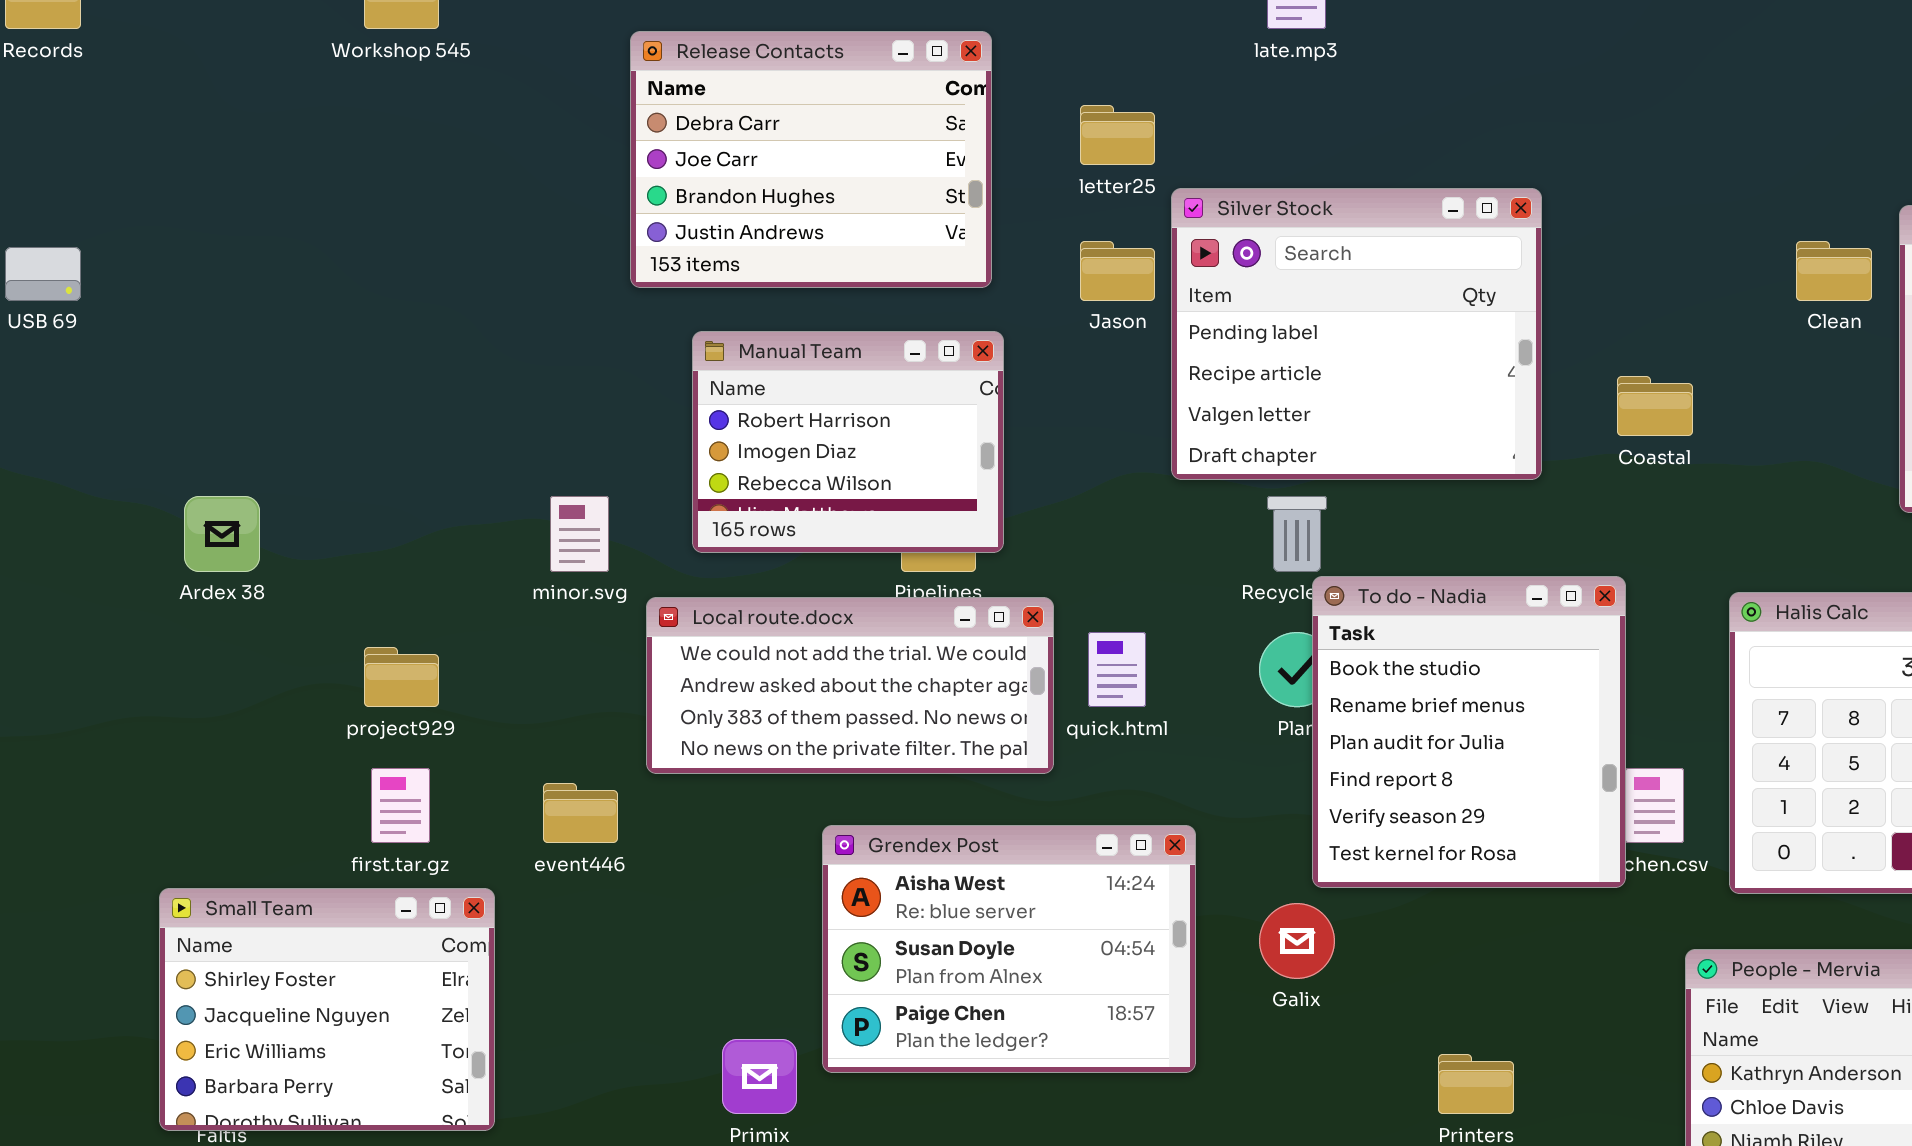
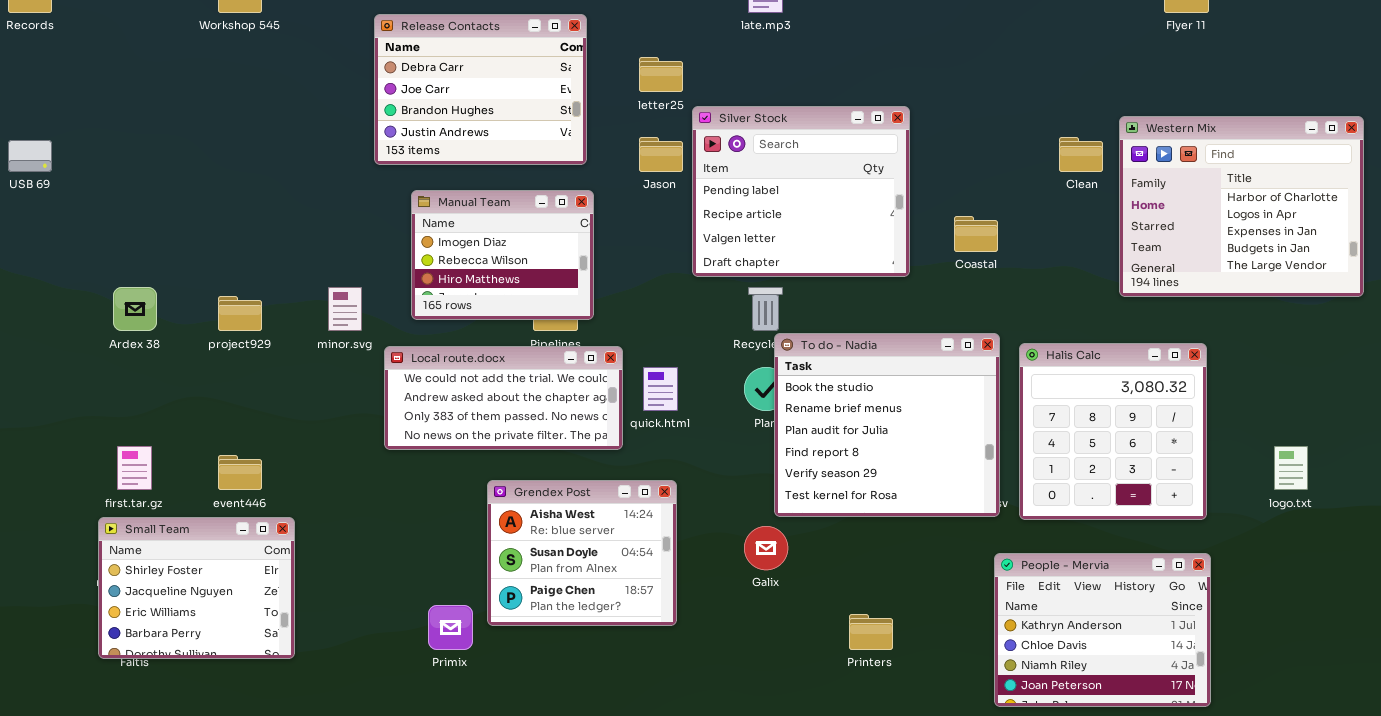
Manual Team: [692,331,1004,553] -> [411,190,594,320], scrolled down 1 row
To do - Nadia: [1312,576,1626,888] -> [774,333,1000,517], resized
project929: [364,647,439,707] -> [218,296,262,331], moved
first.tar.gz: [371,768,430,843] -> [117,446,152,490], moved
event446: [543,783,618,843] -> [218,455,262,490], moved
Grendex Post: [822,825,1196,1073] -> [487,480,677,626], resized

